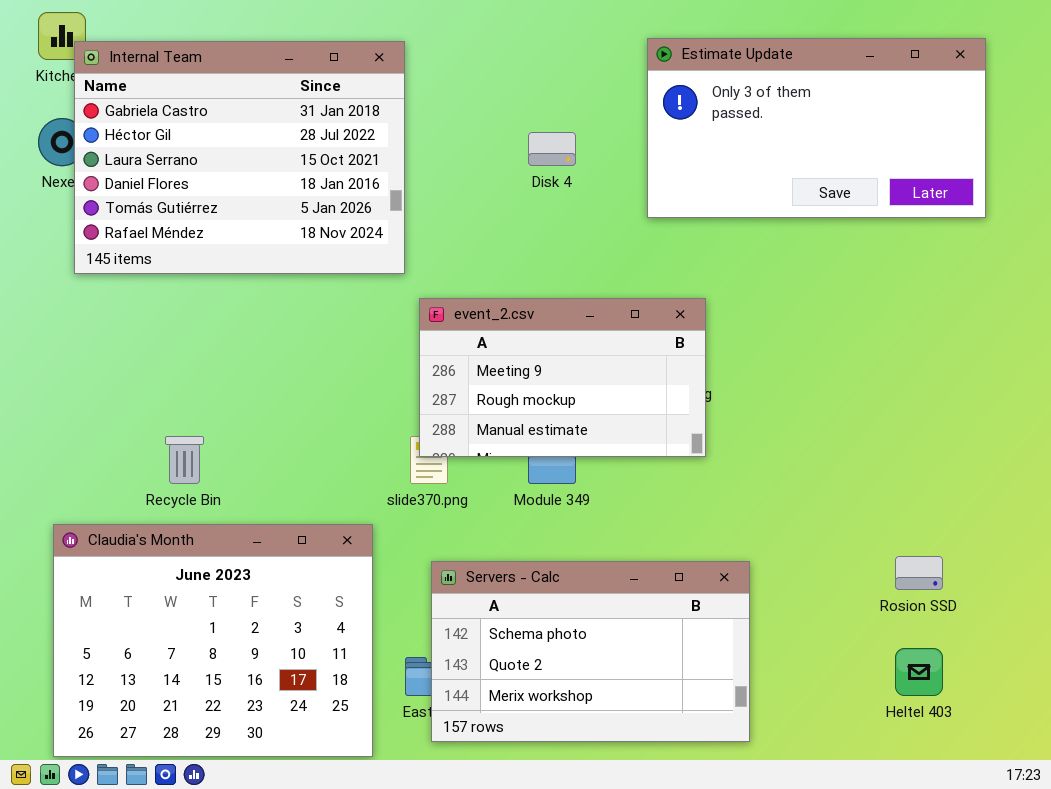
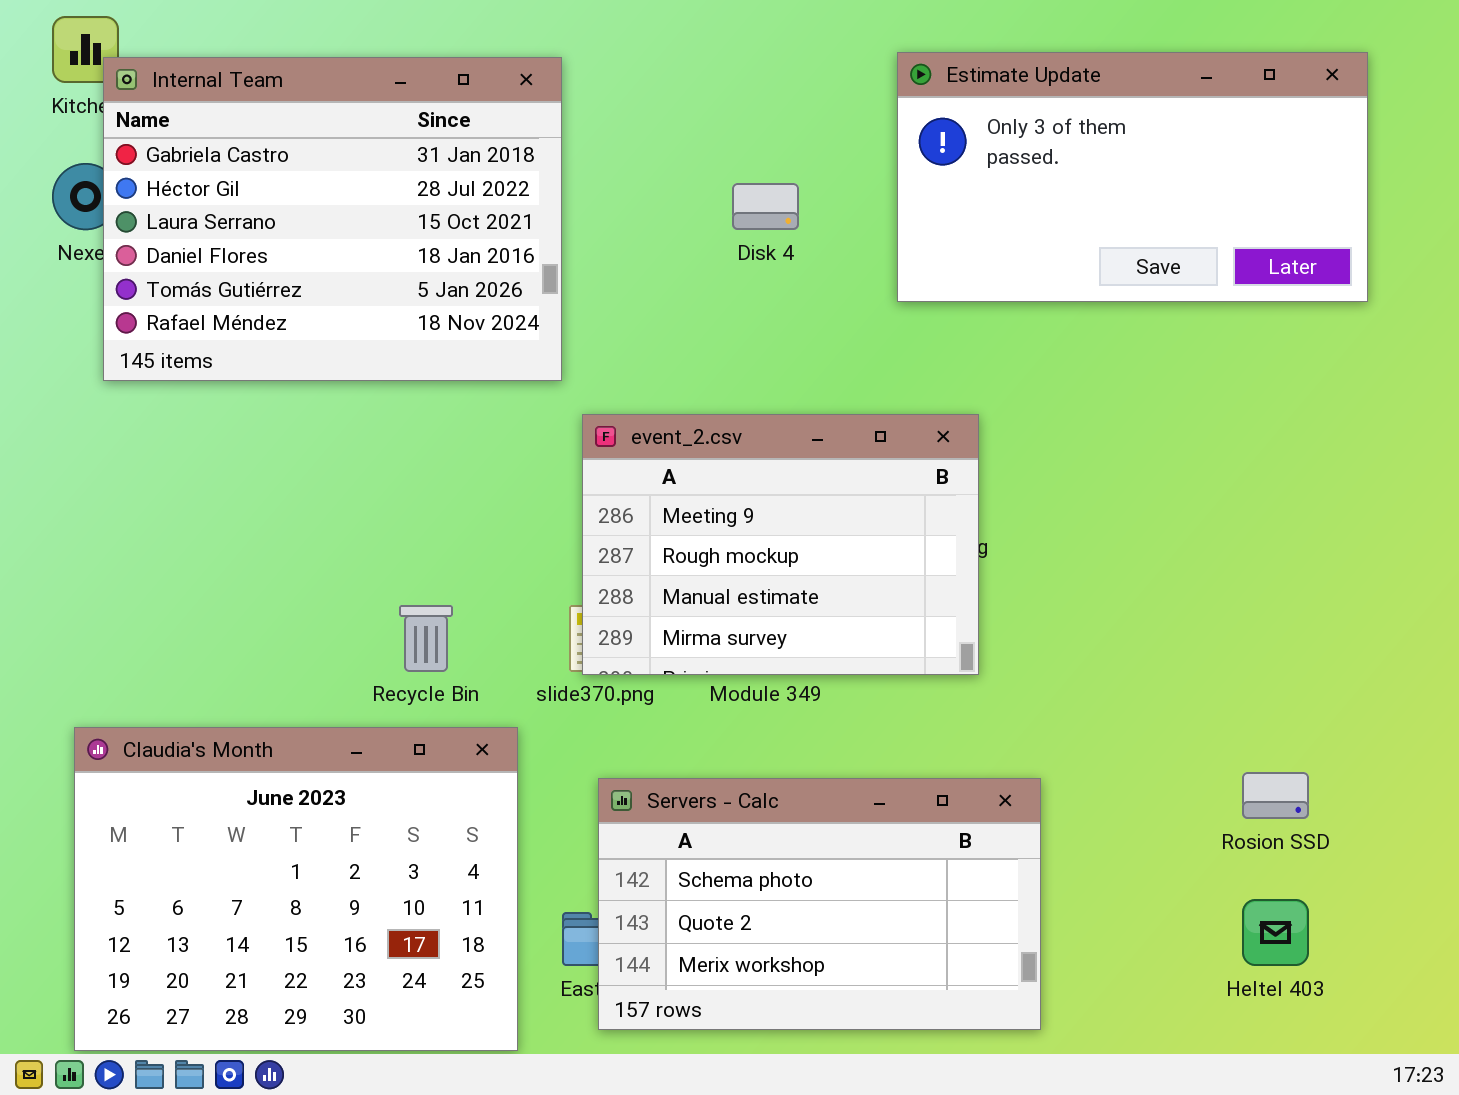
event_2.csv: [419,298,706,457] -> [582,414,979,675], resized
Recycle Bin: [165,436,204,484] -> [399,605,453,672], moved

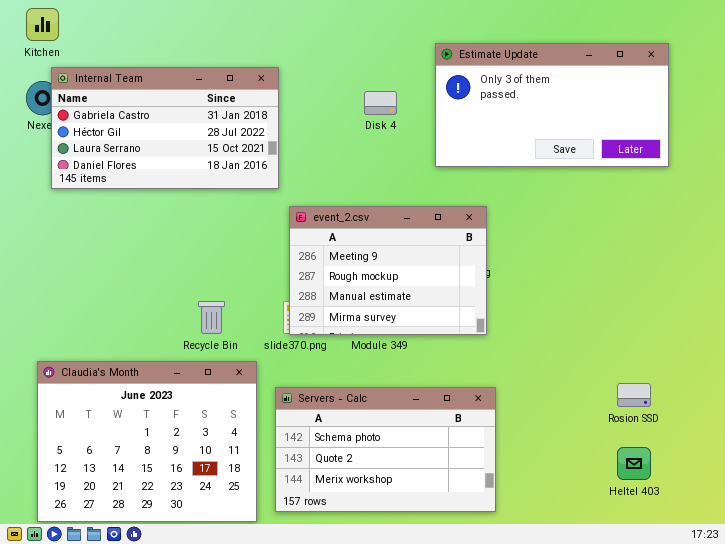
Estimate Update: [897,52,1368,302] -> [435,43,669,167], moved
Internal Team: [103,57,562,381] -> [51,67,279,189], resized
Servers - Calc: [598,778,1041,1030] -> [275,387,496,512], moved

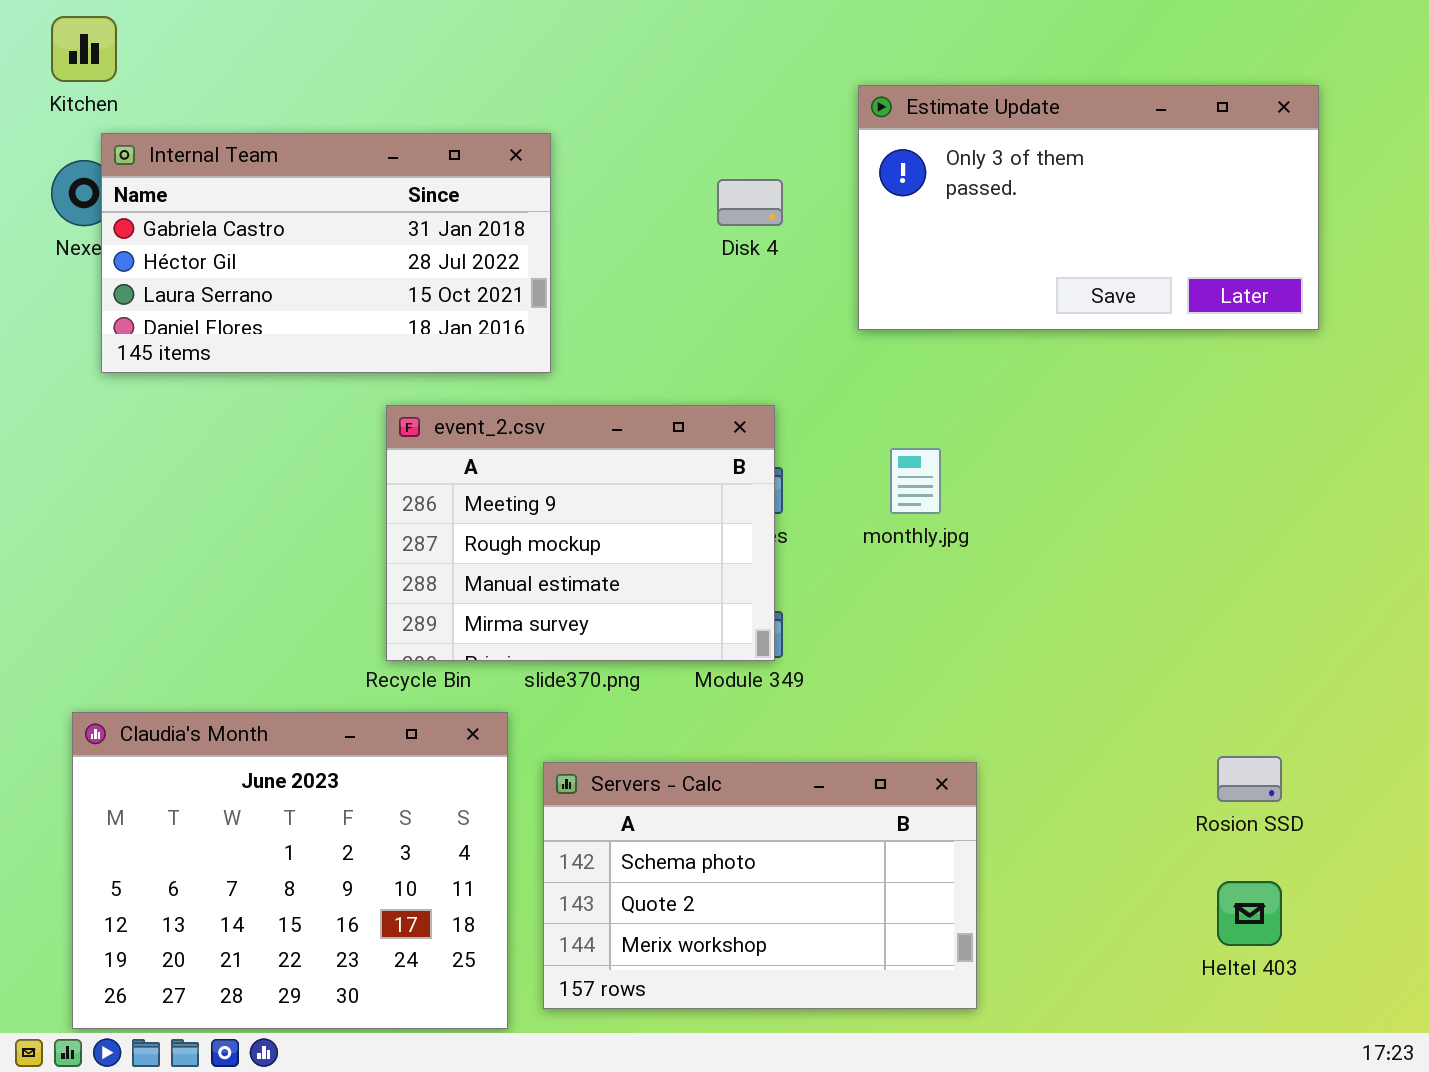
event_2.csv: [289,206,487,335] -> [386,405,775,661], moved

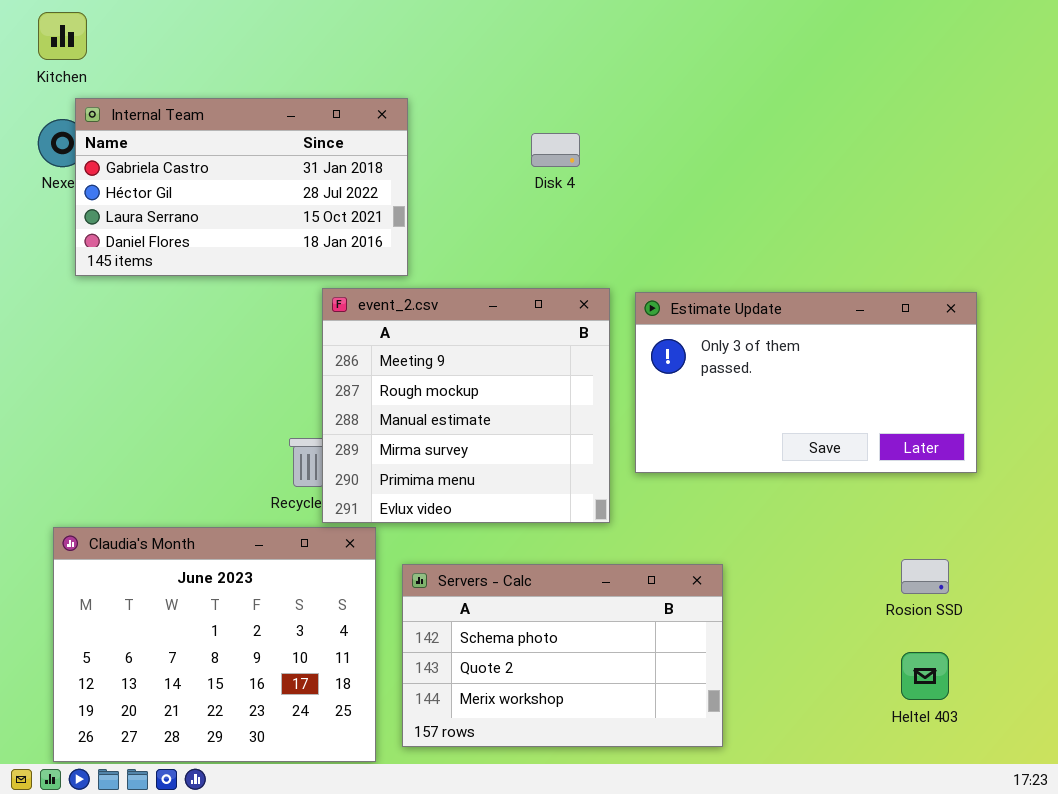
Estimate Update: [858,85,1319,330] -> [635,292,977,473], moved
event_2.csv: [386,405,775,661] -> [322,288,610,523], moved, resized

